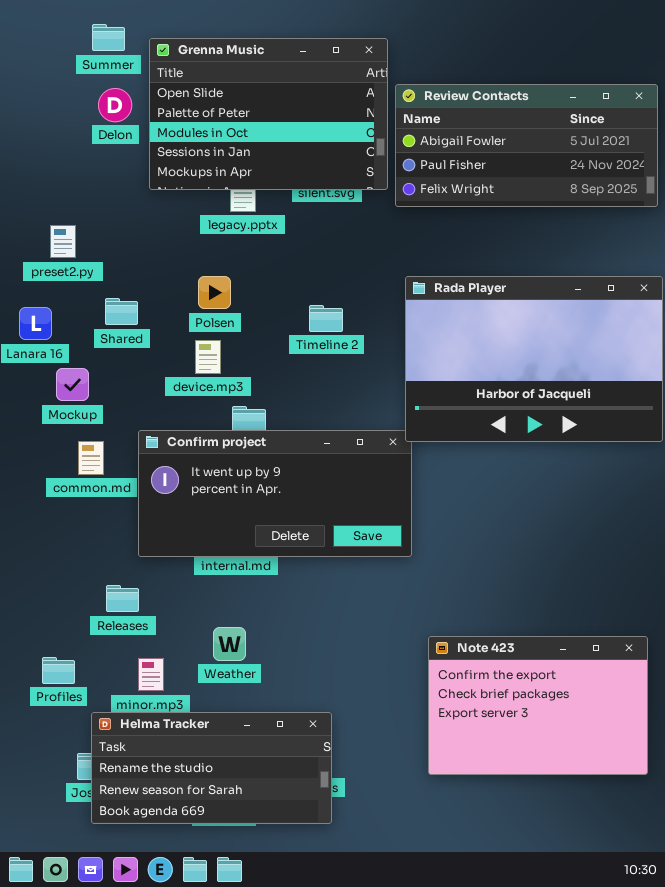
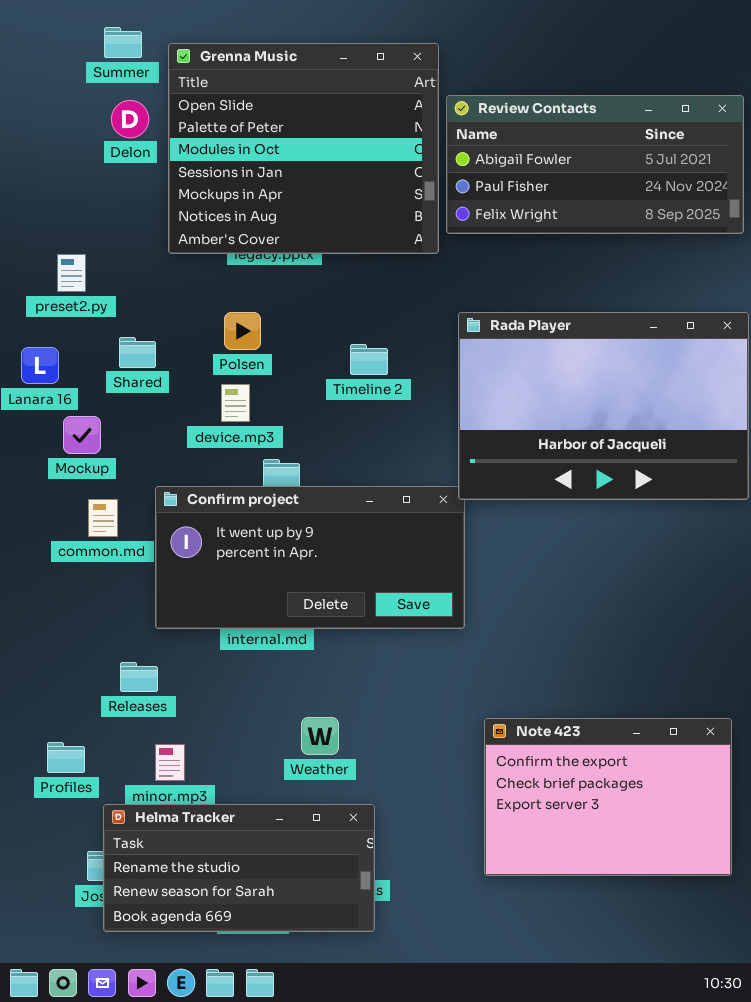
Grenna Music: [149,38,388,190] -> [168,43,439,254], resized
Weather: [213,627,246,661] -> [301,717,339,755], moved

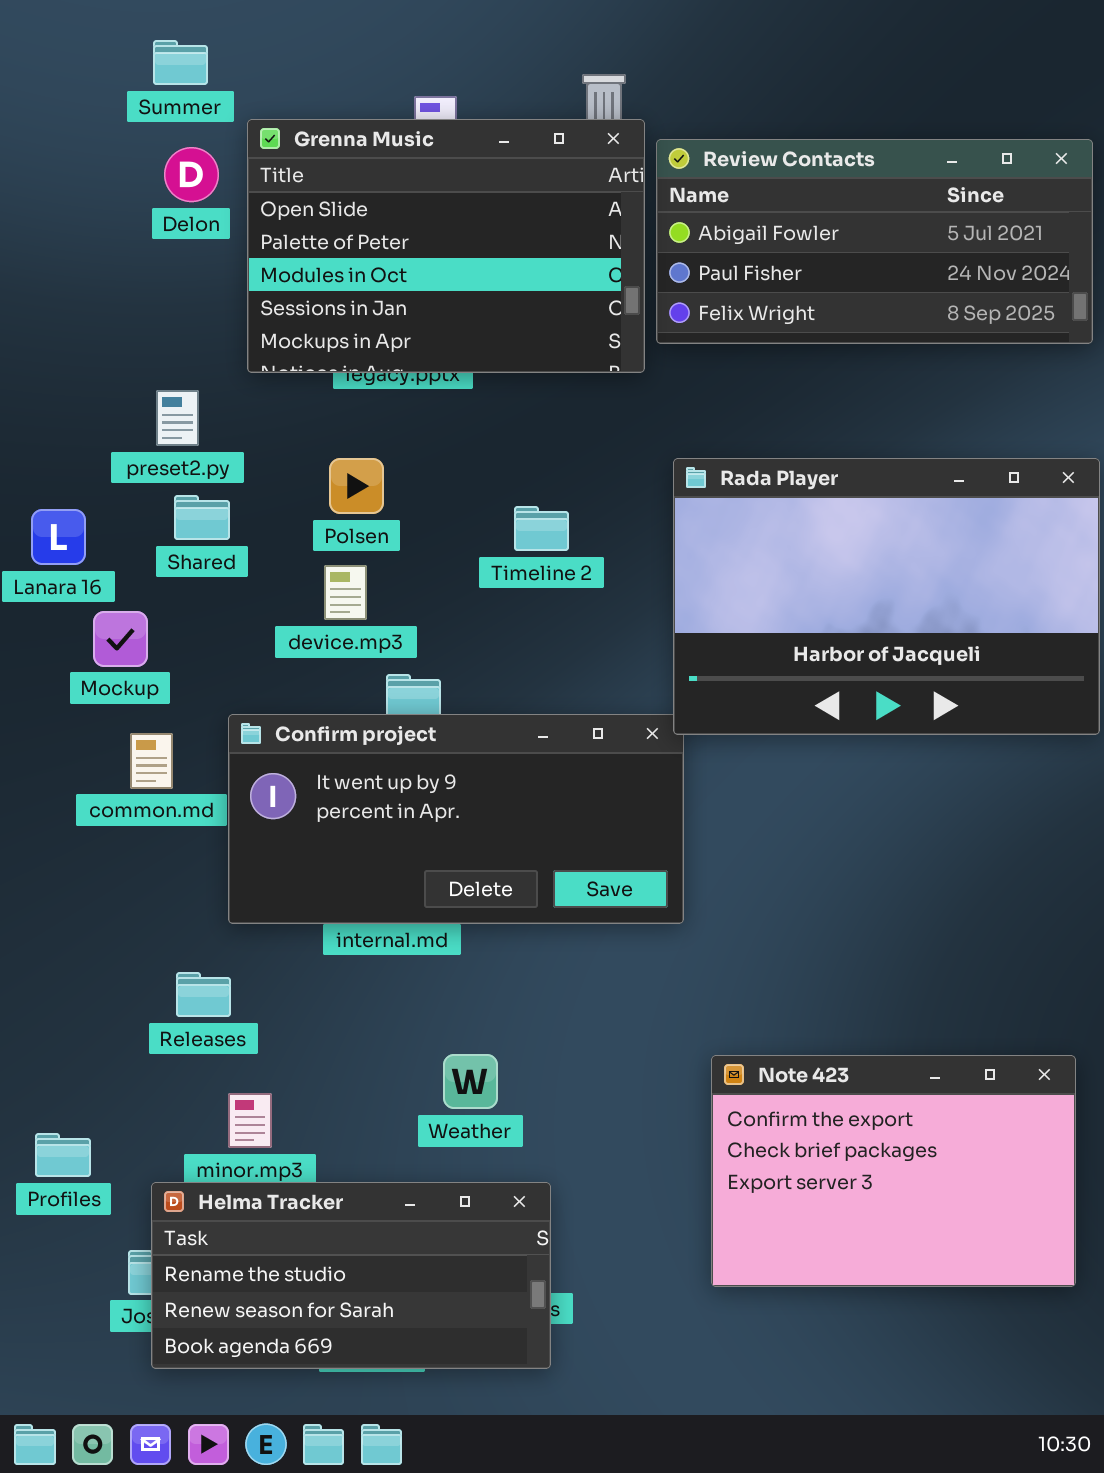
Grenna Music: [168,43,439,254] -> [247,119,645,373], resized
preset2.py: [57,254,86,292] -> [156,390,199,446], moved
Profiles: [47,742,85,773] -> [35,1133,91,1177], moved

